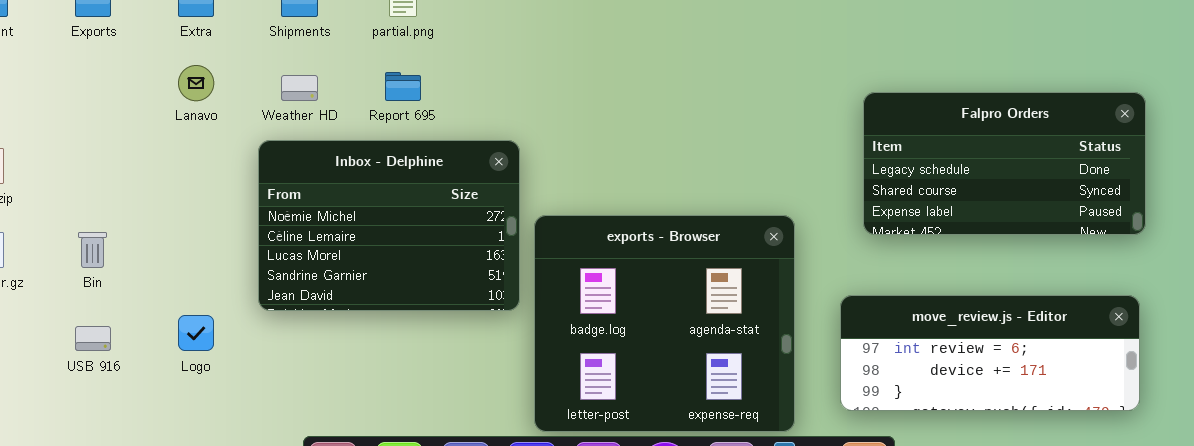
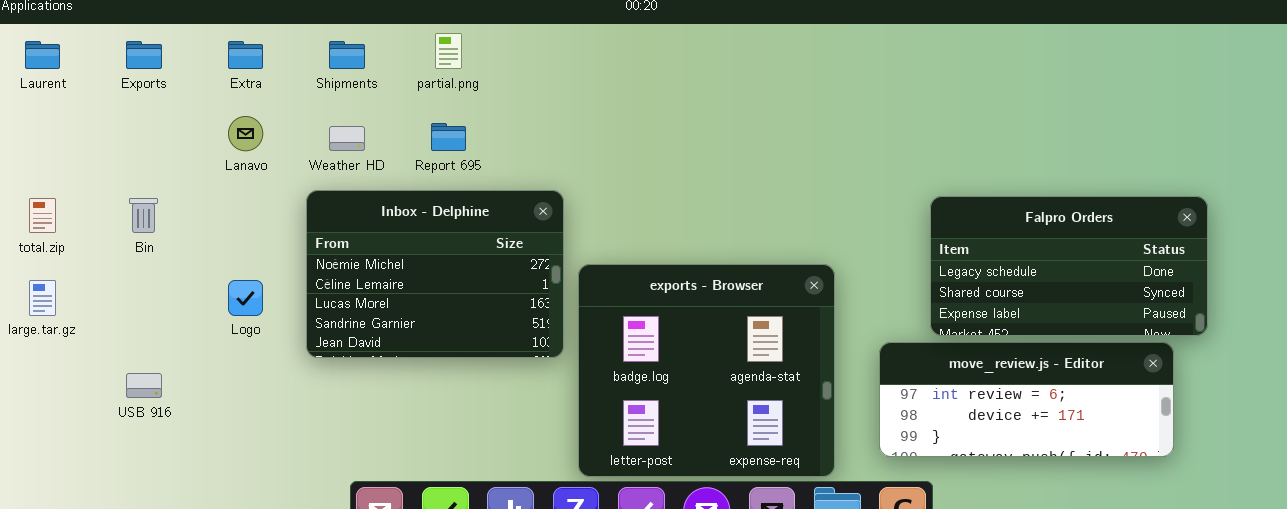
Falpro Orders: [863,92,1146,235] -> [930,196,1208,336], moved
Bin: [78,232,107,268] -> [129,198,158,233], moved
Logo: [178,315,214,351] -> [228,280,263,316], moved

